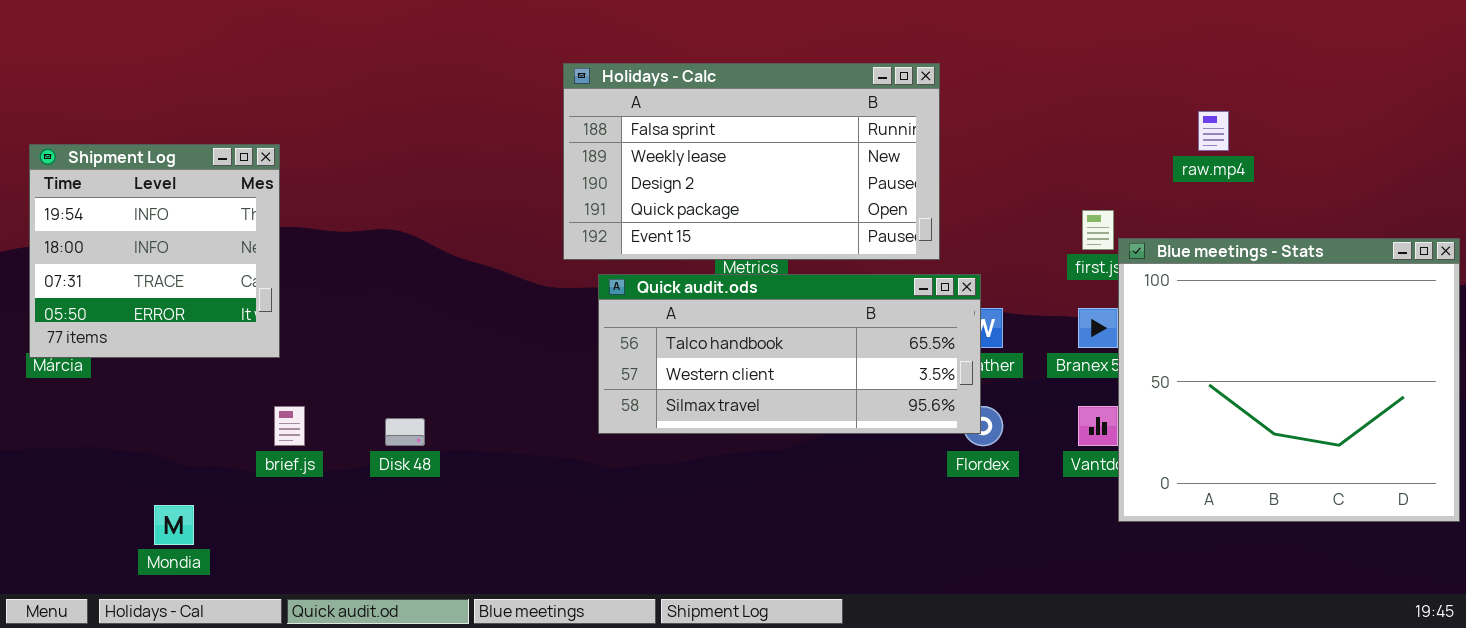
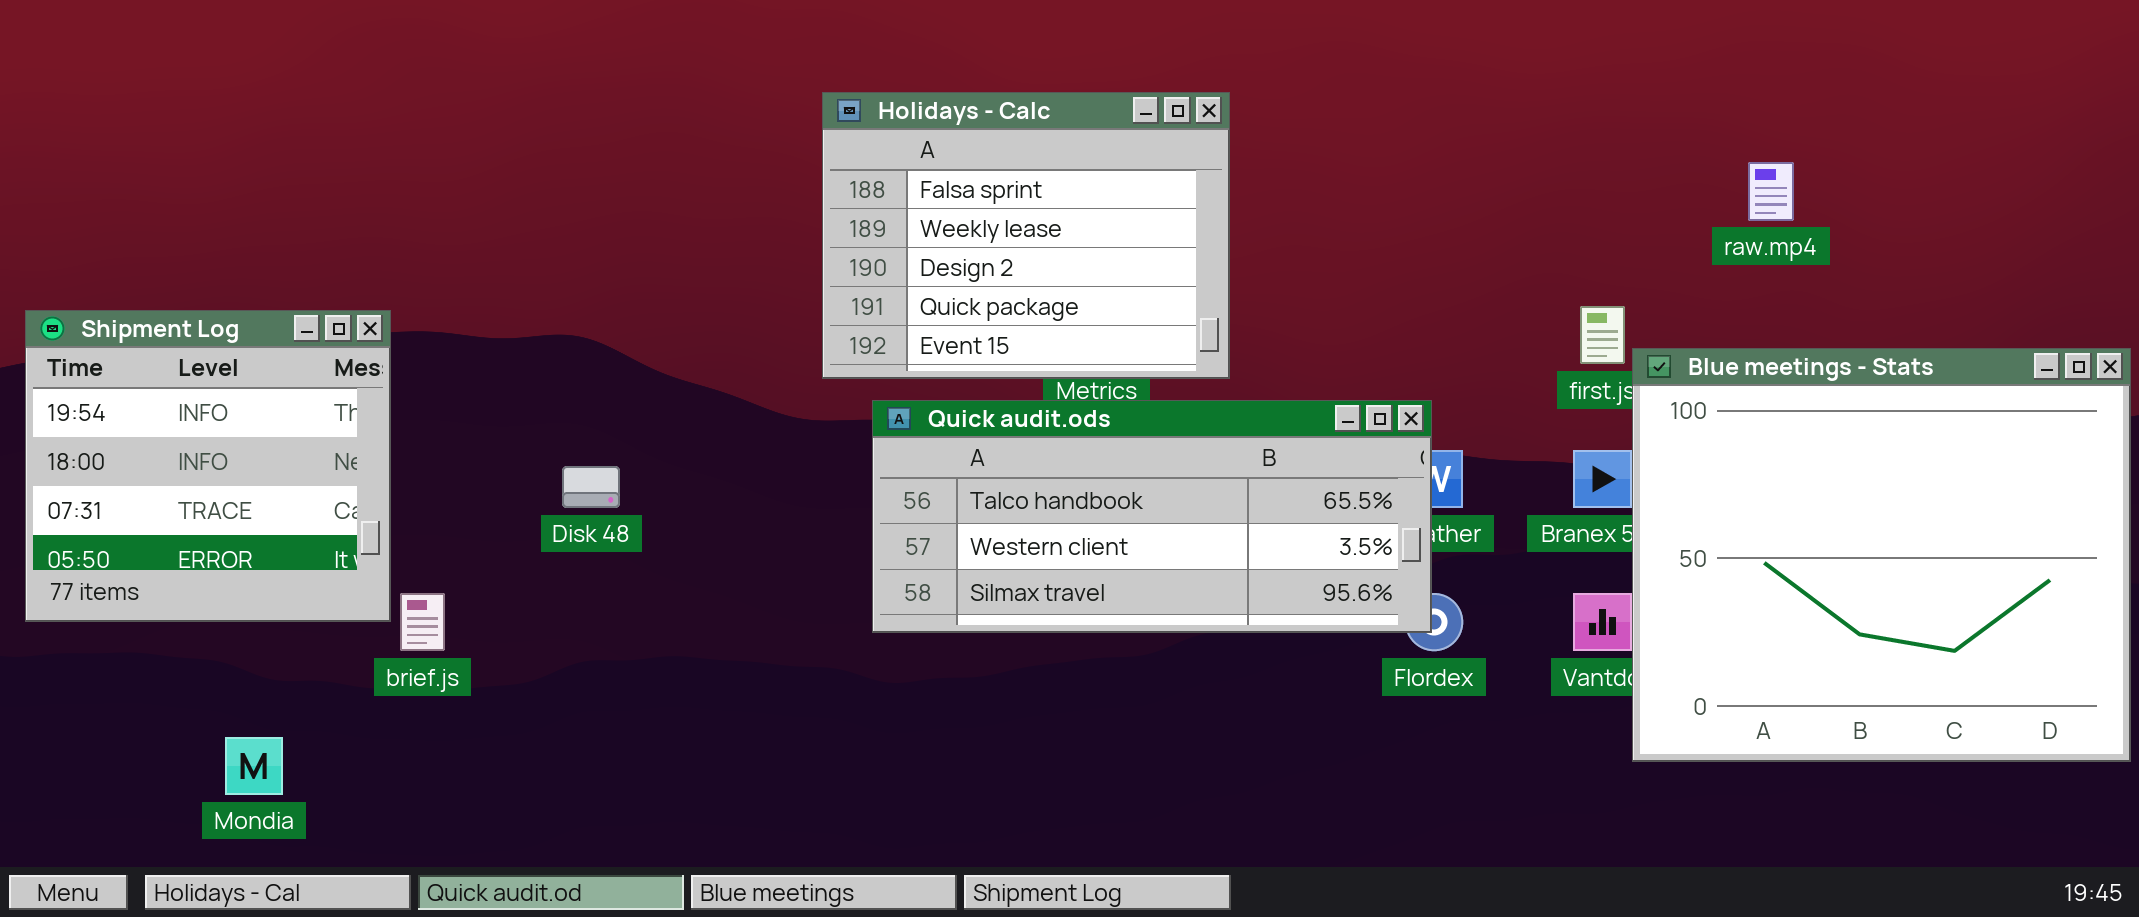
Holidays - Calc: [563,63,940,260] -> [822,92,1230,379], resized
Shipment Log: [29,144,280,358] -> [25,310,391,622], moved
Disk 48: [385,418,425,446] -> [562,466,620,508], moved

